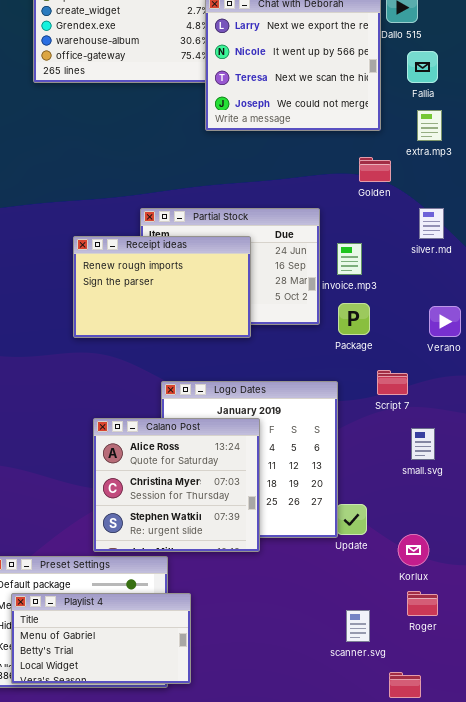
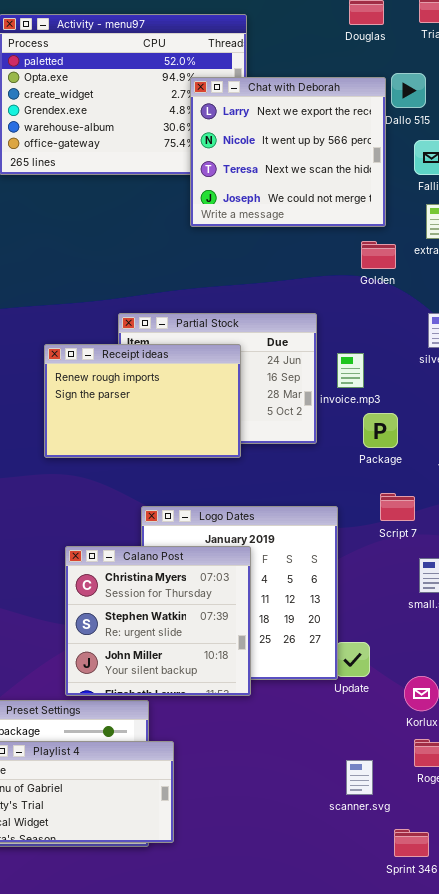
Golden: [359,157,391,182] -> [361,241,396,269], moved
Package: [338,303,370,335] -> [363,413,398,448], moved
Calano Post: [93,418,260,552] -> [65,546,251,696], scrolled down 1 row

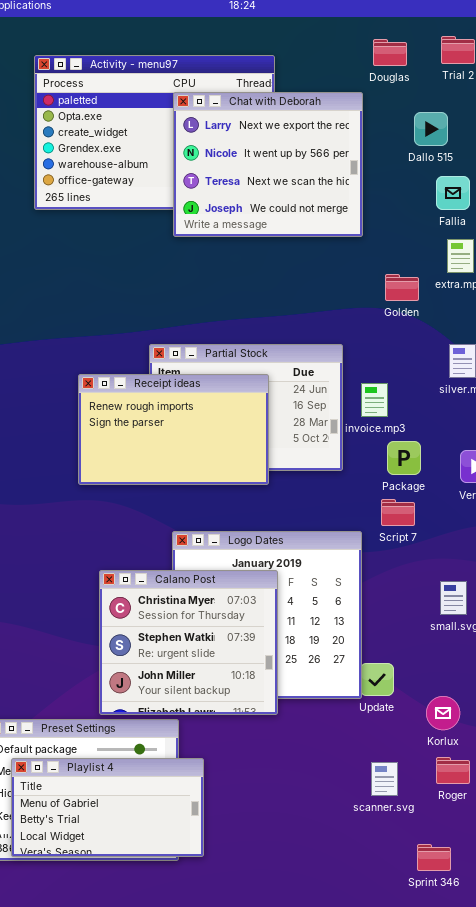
Chat with Deborah: [190,77,386,227] -> [173,92,363,237], moved
Script 7: [380,493,415,521] -> [381,499,415,526], moved
scanner.svg: [346,760,373,795] -> [371,762,398,796], moved

